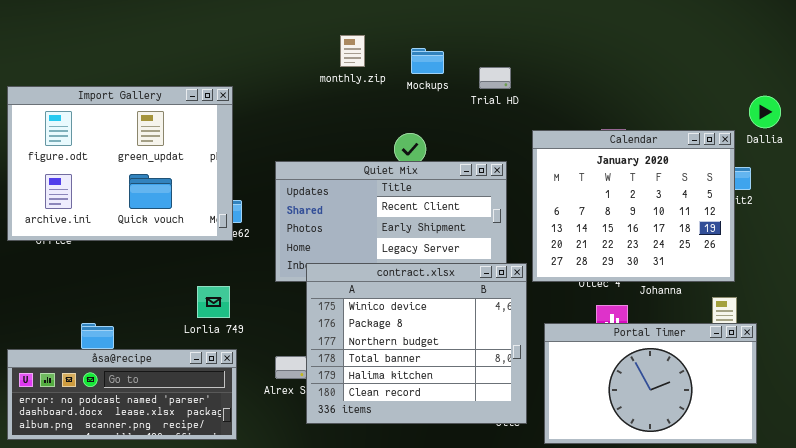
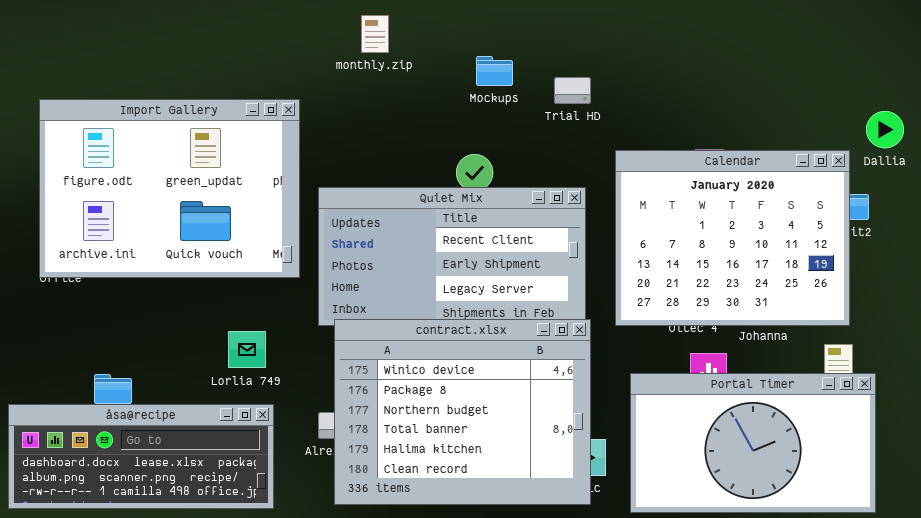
monthly.zip: [340,35,365,67] -> [361,15,389,53], moved
Import Gallery: [7,86,233,241] -> [39,99,300,278], moved
contract.xlsx: [306,263,527,424] -> [334,319,591,505], moved
åsa@recipe: [7,349,237,440] -> [8,404,274,509], scrolled down 1 row

